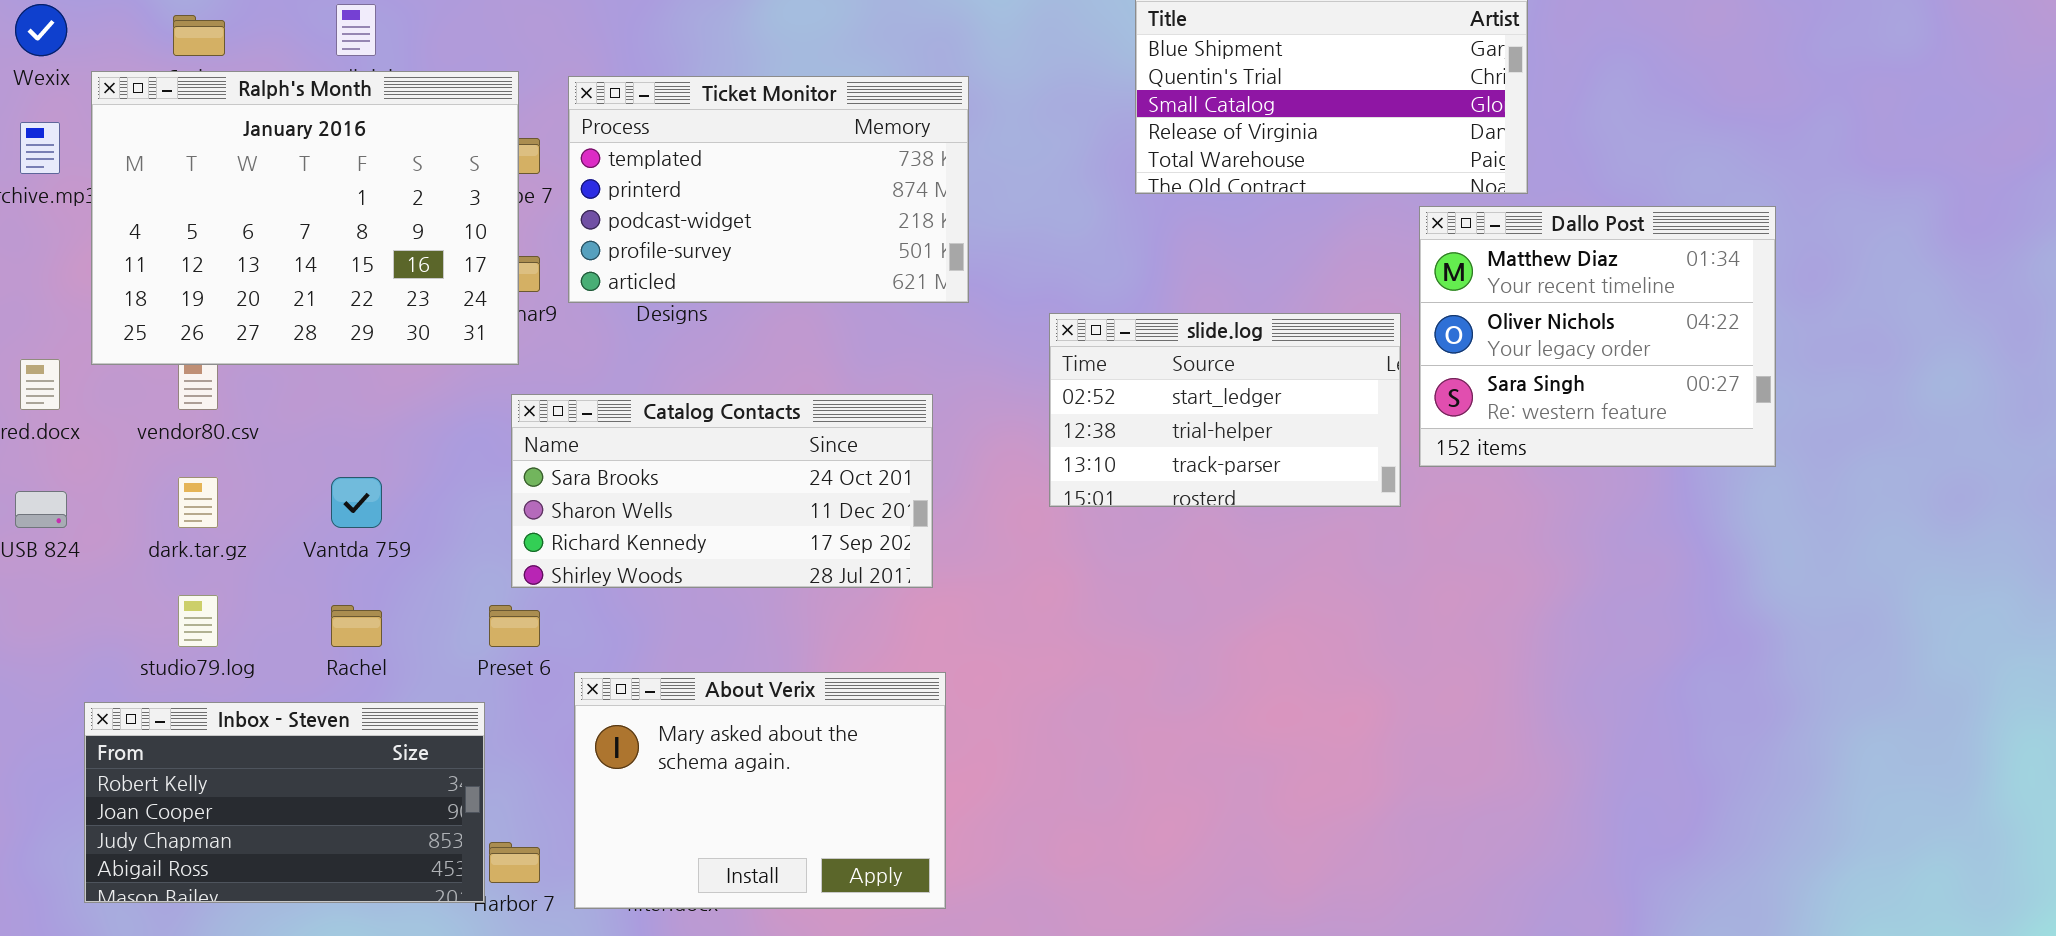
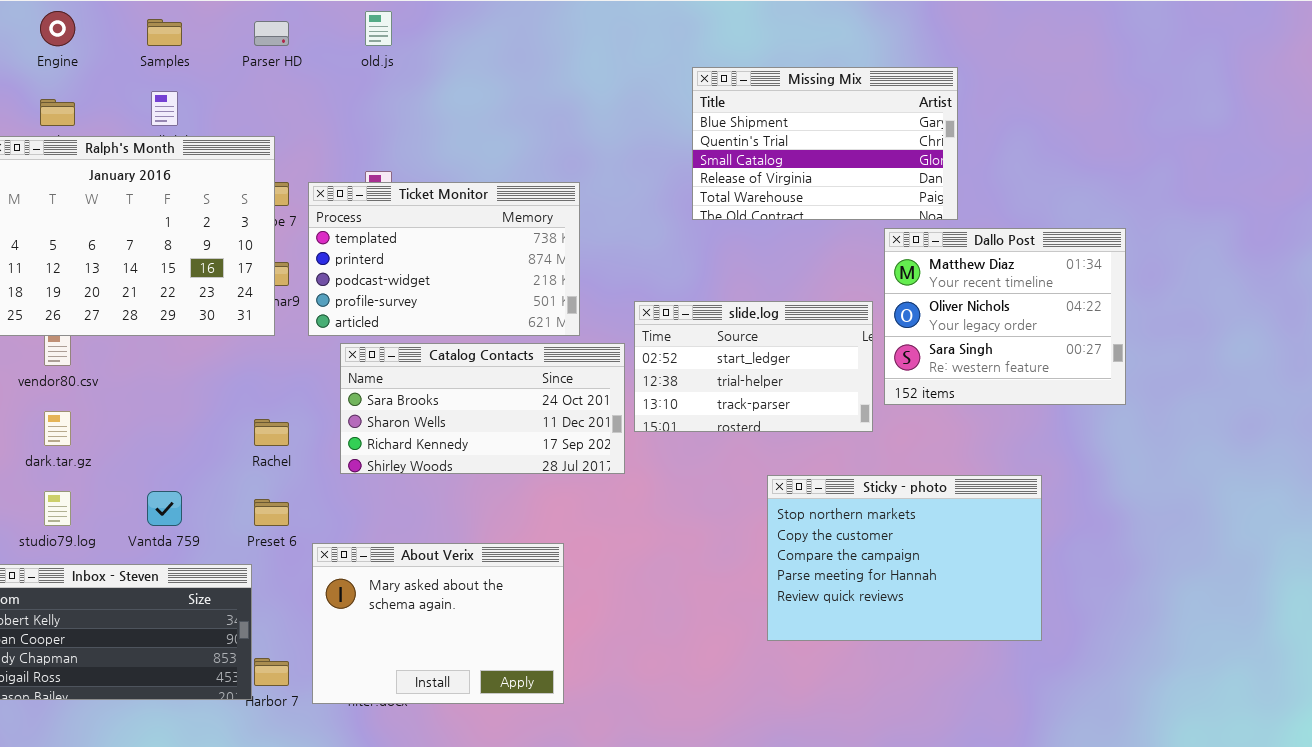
Ticket Monitor: [568,76,969,303] -> [308,182,580,336], moved
Catalog Contacts: [511,394,933,588] -> [340,343,625,474], moved
Vantda 759: [331,477,382,528] -> [147,491,182,526], moved
Sticky - photo: none -> [767,475,1042,641], opened
Rachel: [331,605,382,647] -> [254,419,289,446], moved

